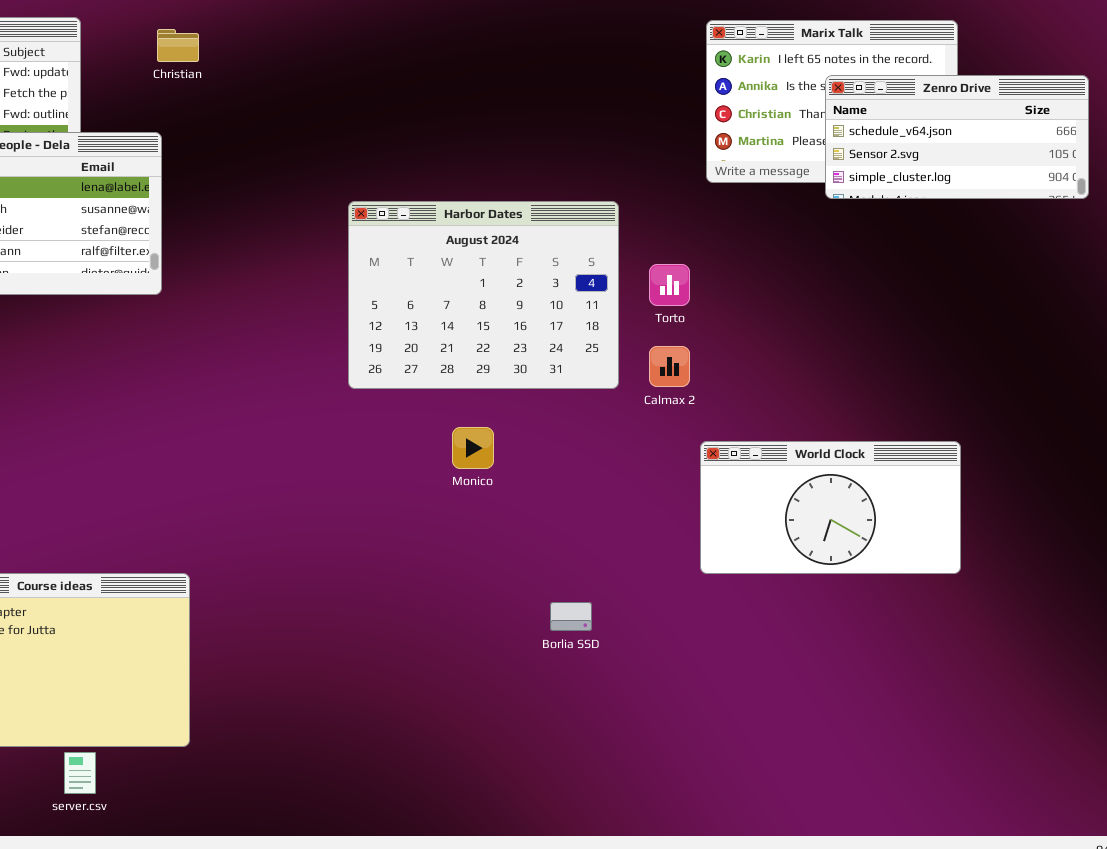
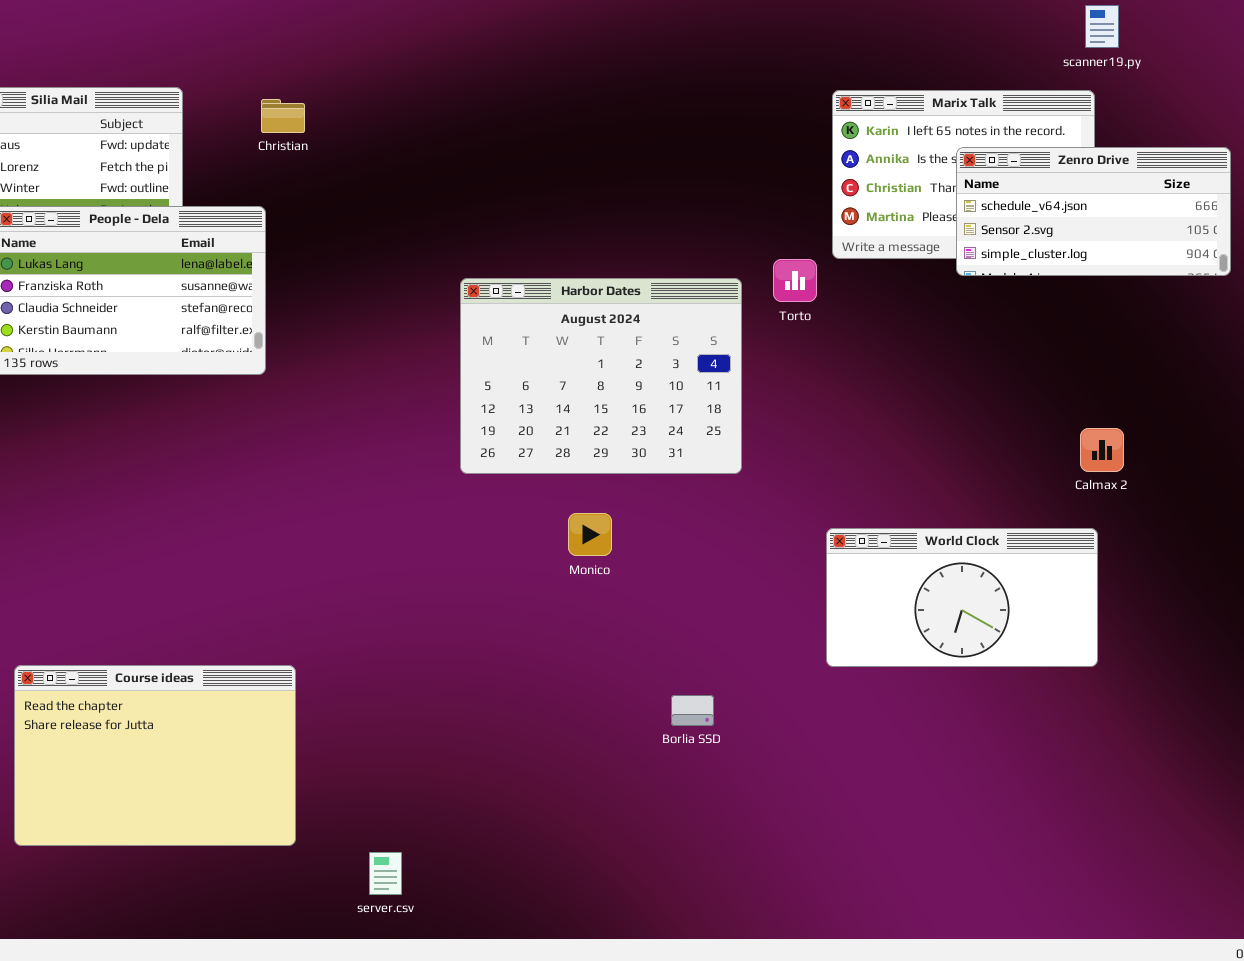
Torto: [649,264,690,306] -> [773,259,817,302], moved
Calmax 2: [649,346,690,387] -> [1080,428,1124,472], moved
server.csv: [64,752,96,794] -> [369,852,402,895], moved

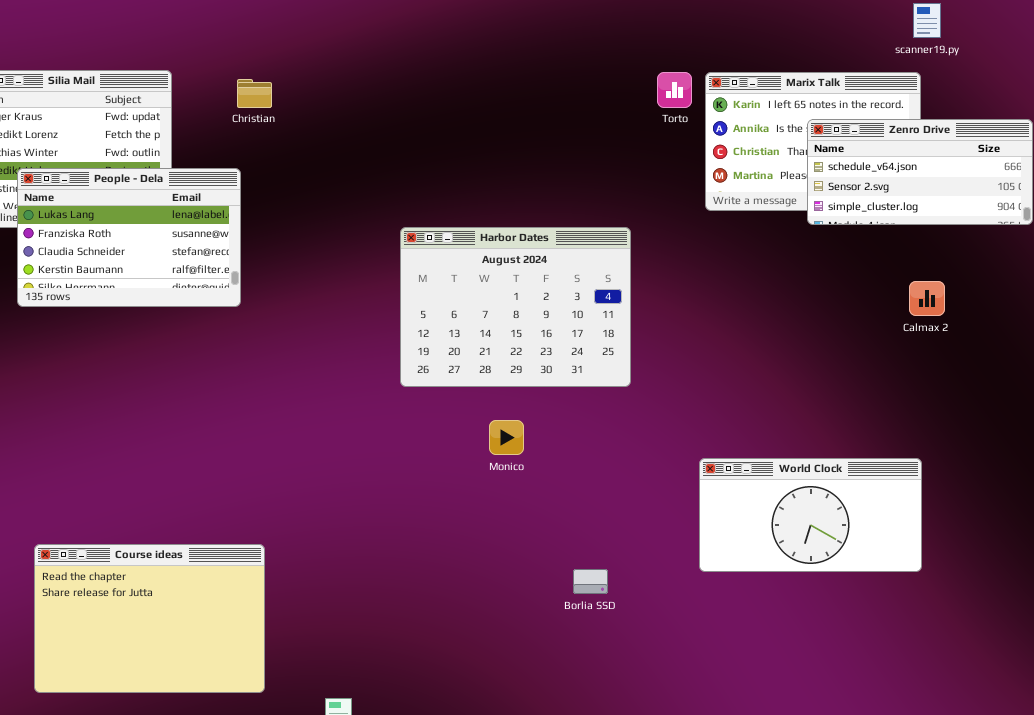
Torto: [773,259,817,302] -> [657,72,692,108], moved
Calmax 2: [1080,428,1124,472] -> [909,281,945,316], moved
World Clock: [826,528,1098,667] -> [699,458,922,572], moved

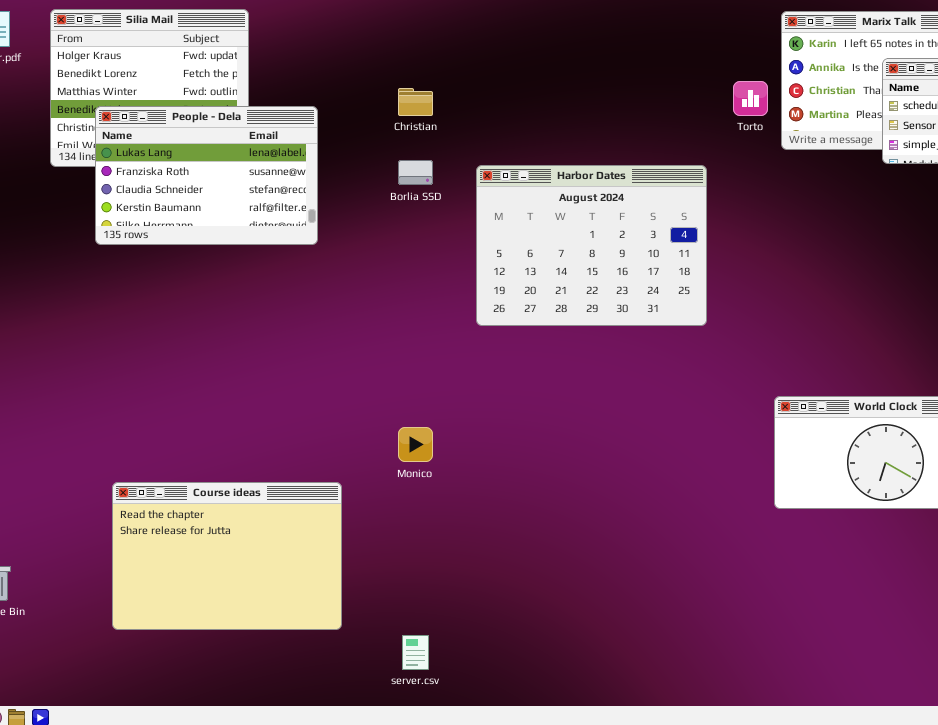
Torto: [657,72,692,108] -> [733,81,768,116], moved
Christian: [237,79,272,108] -> [398,88,433,116], moved
Monico: [489,420,524,455] -> [398,427,433,462], moved
Borlia SSD: [573,569,608,594] -> [398,160,433,185], moved

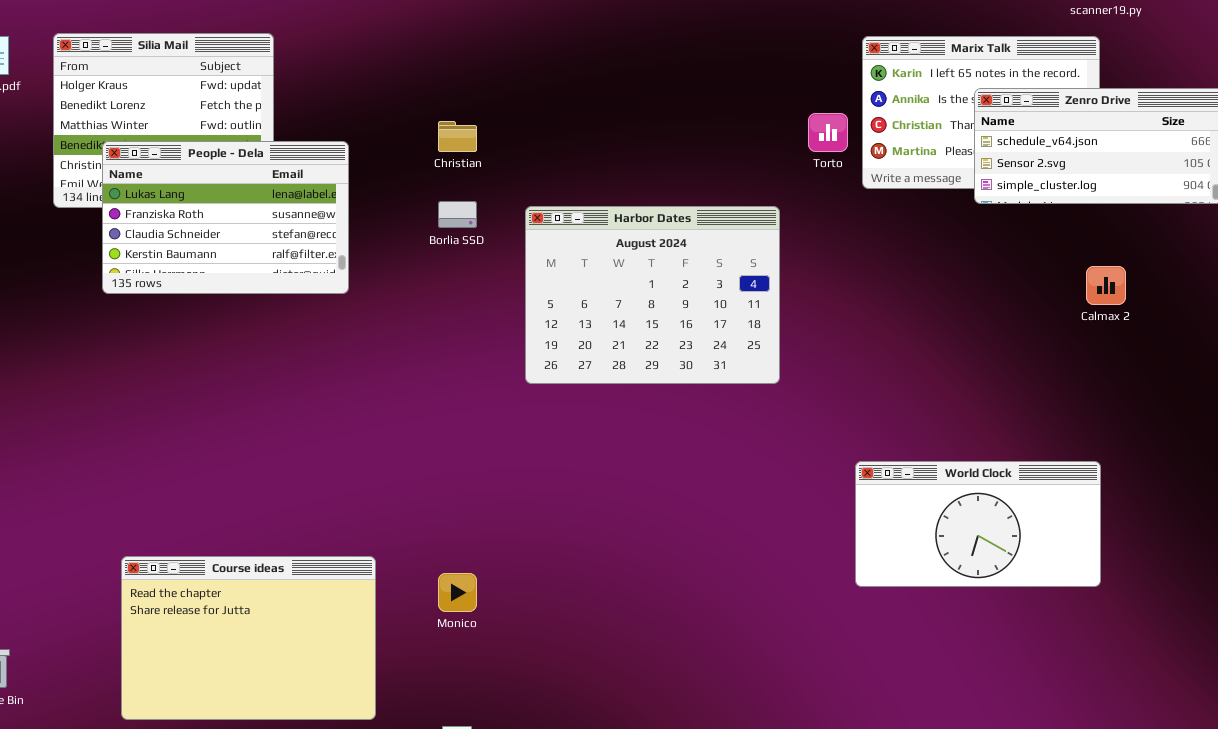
Monico: [398,427,433,462] -> [438,573,477,612], moved

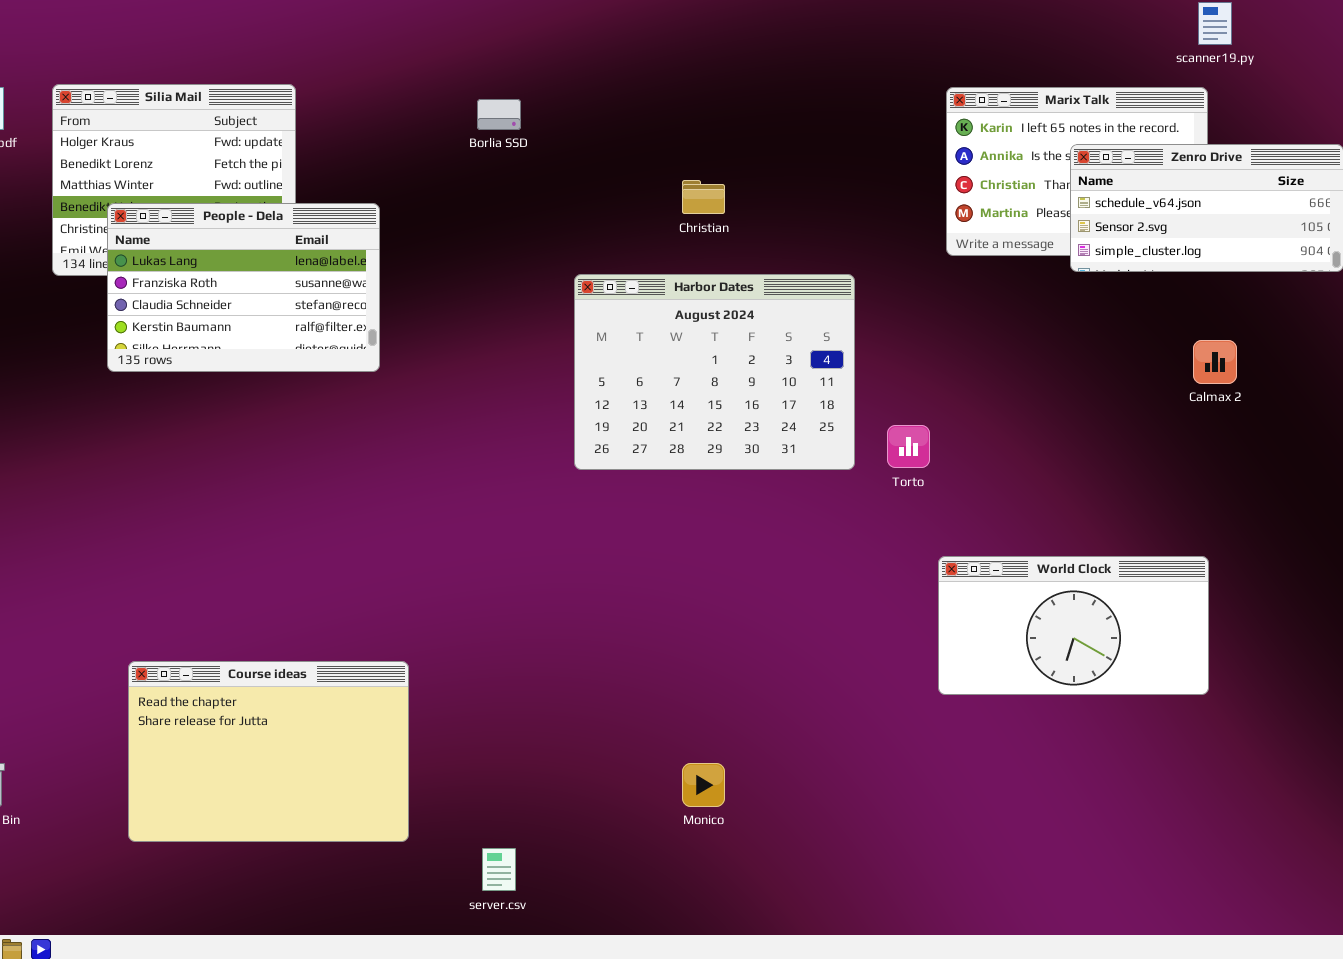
Torto: [808,113,848,152] -> [887,425,930,468], moved
Christian: [438,121,477,152] -> [682,180,725,214], moved
Borlia SSD: [438,201,477,228] -> [477,99,521,130], moved
Monico: [438,573,477,612] -> [682,763,725,807], moved

